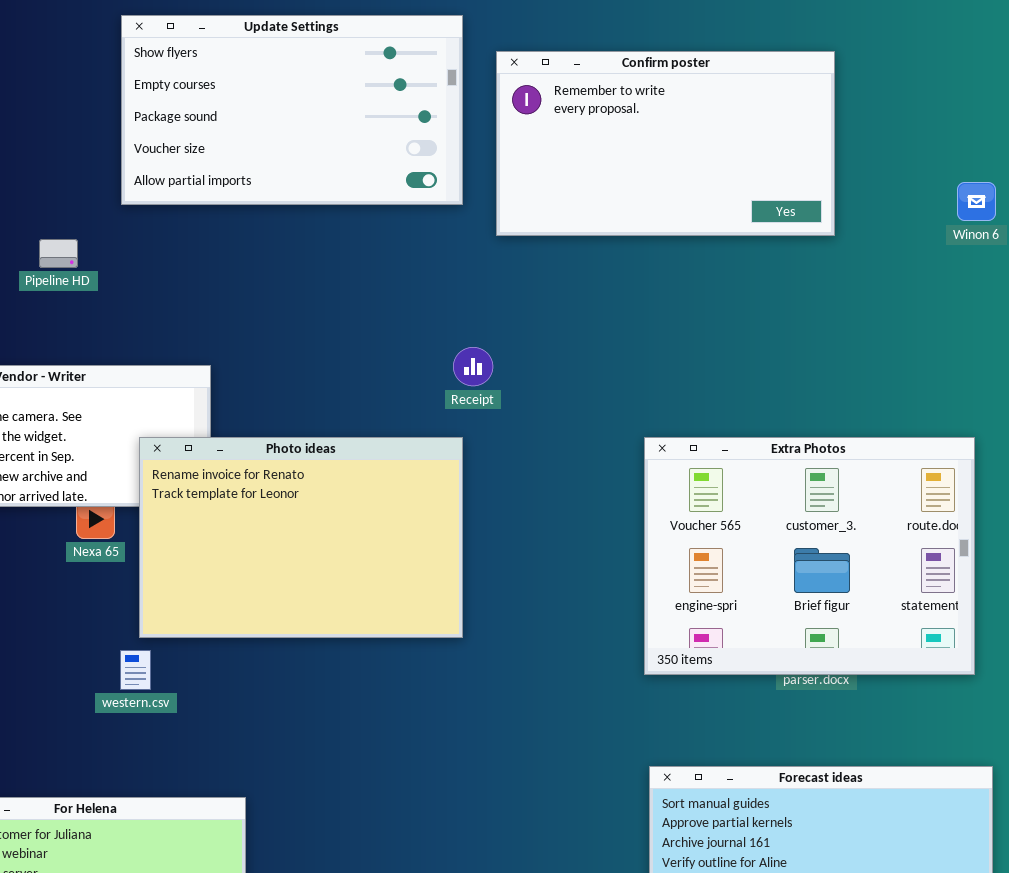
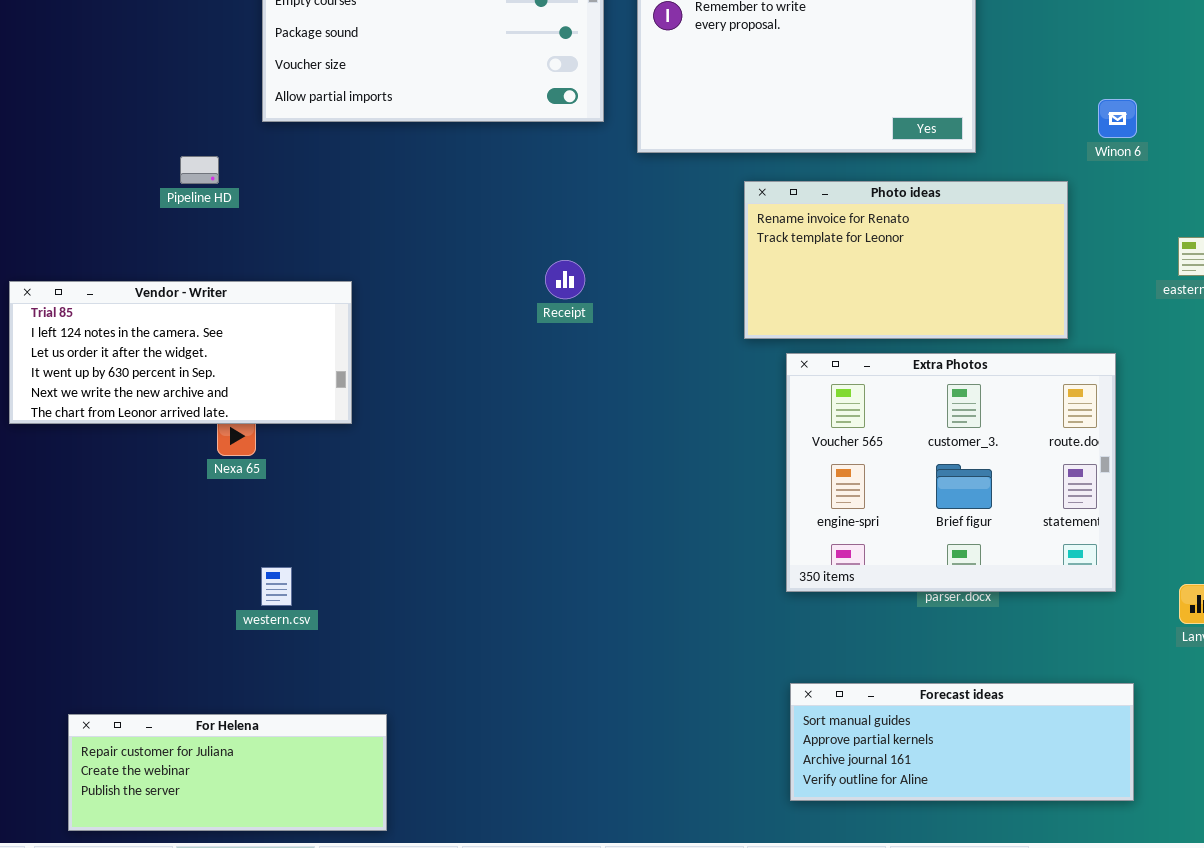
Receipt: [453,347,493,386] -> [545,260,585,299], moved
Photo ideas: [139,437,463,638] -> [744,181,1068,339], moved, resized

